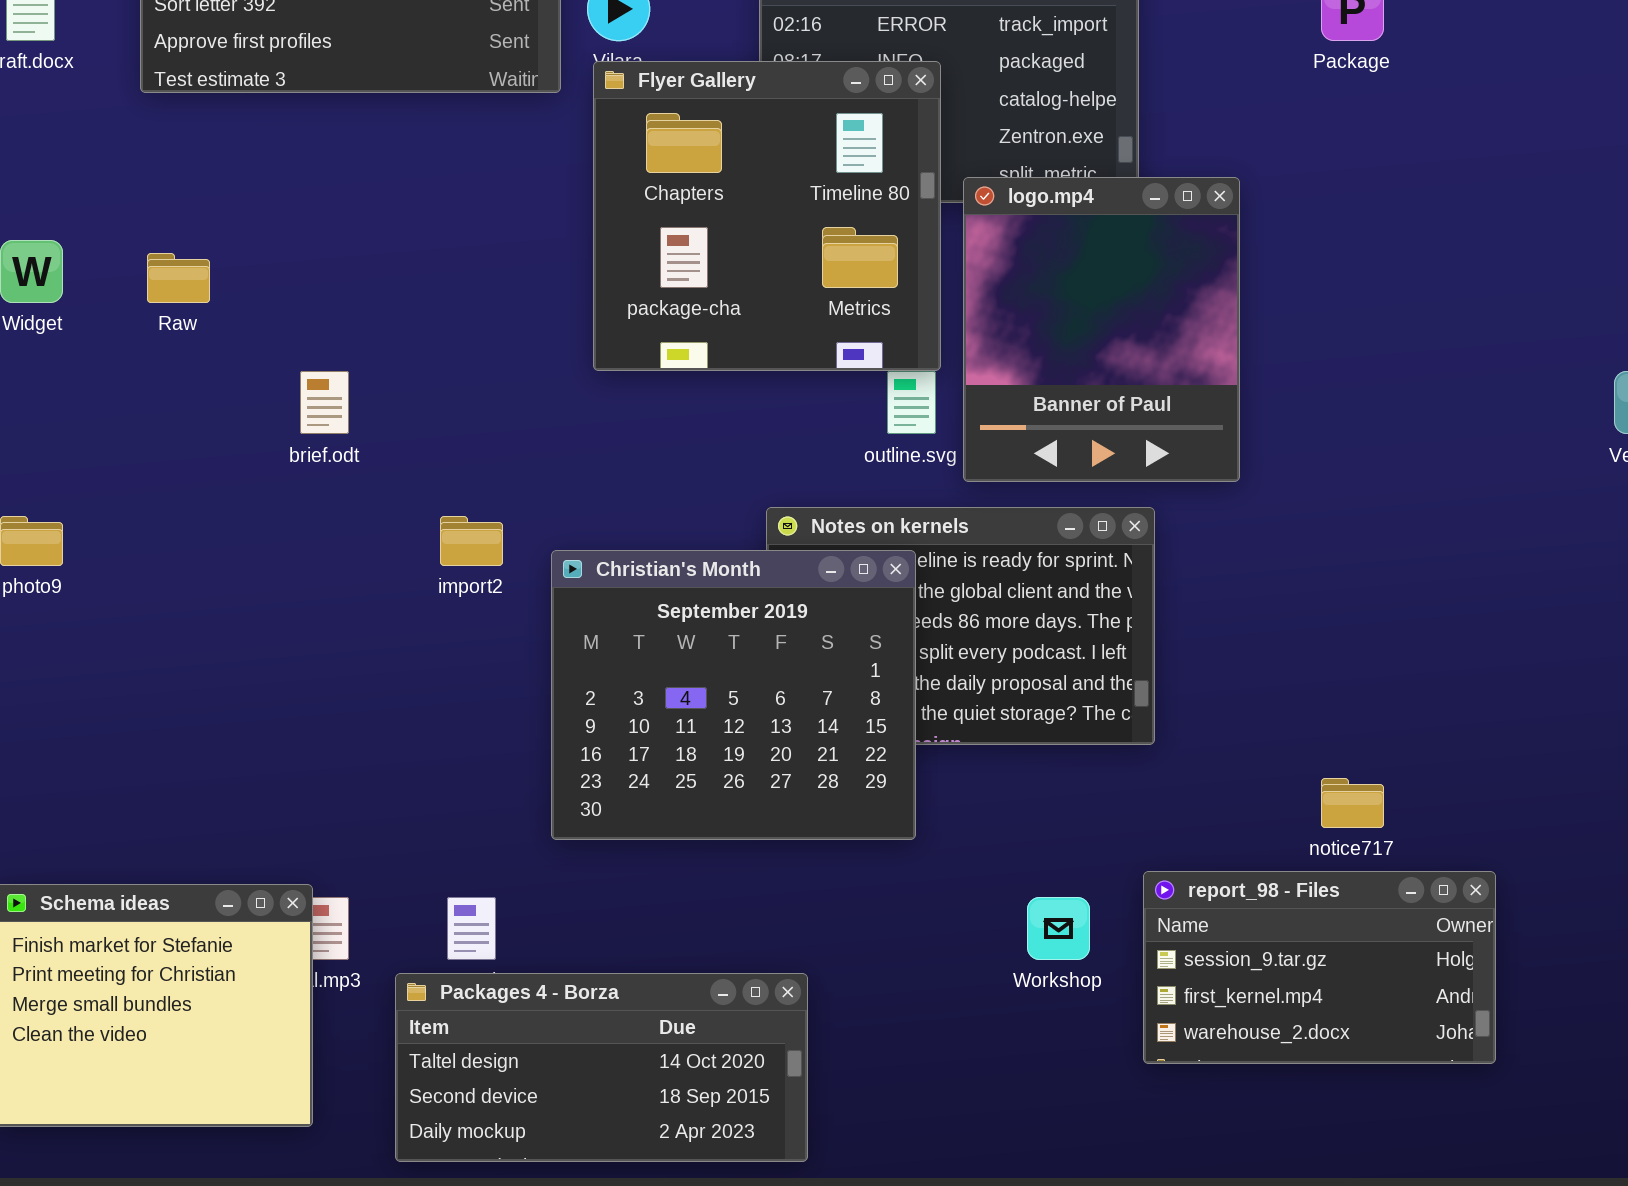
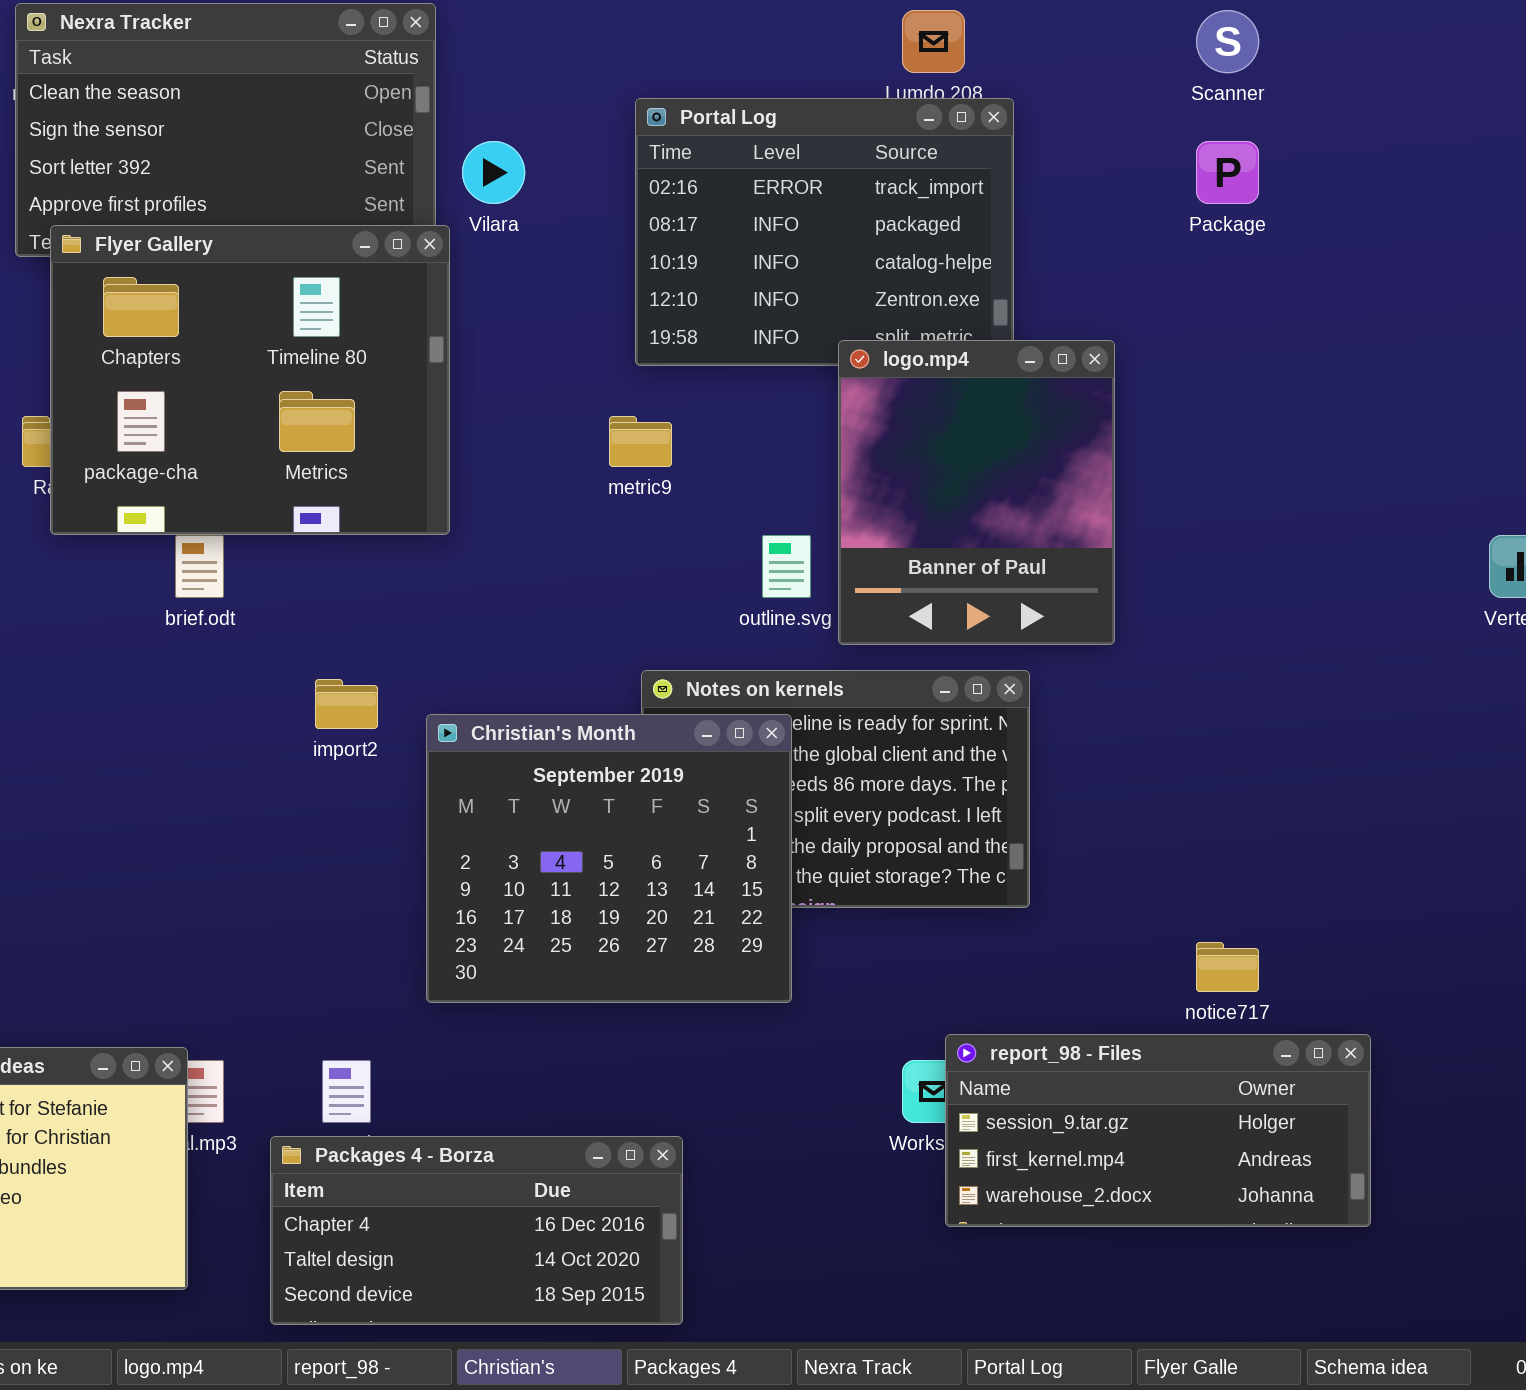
Flyer Gallery: [593,61,941,371] -> [50,225,450,535], moved, resized
report_98 - Files: [1143,871,1496,1064] -> [945,1034,1371,1227], resized
Packages 4 - Borza: [395,973,808,1162] -> [270,1136,683,1325], scrolled up 1 row

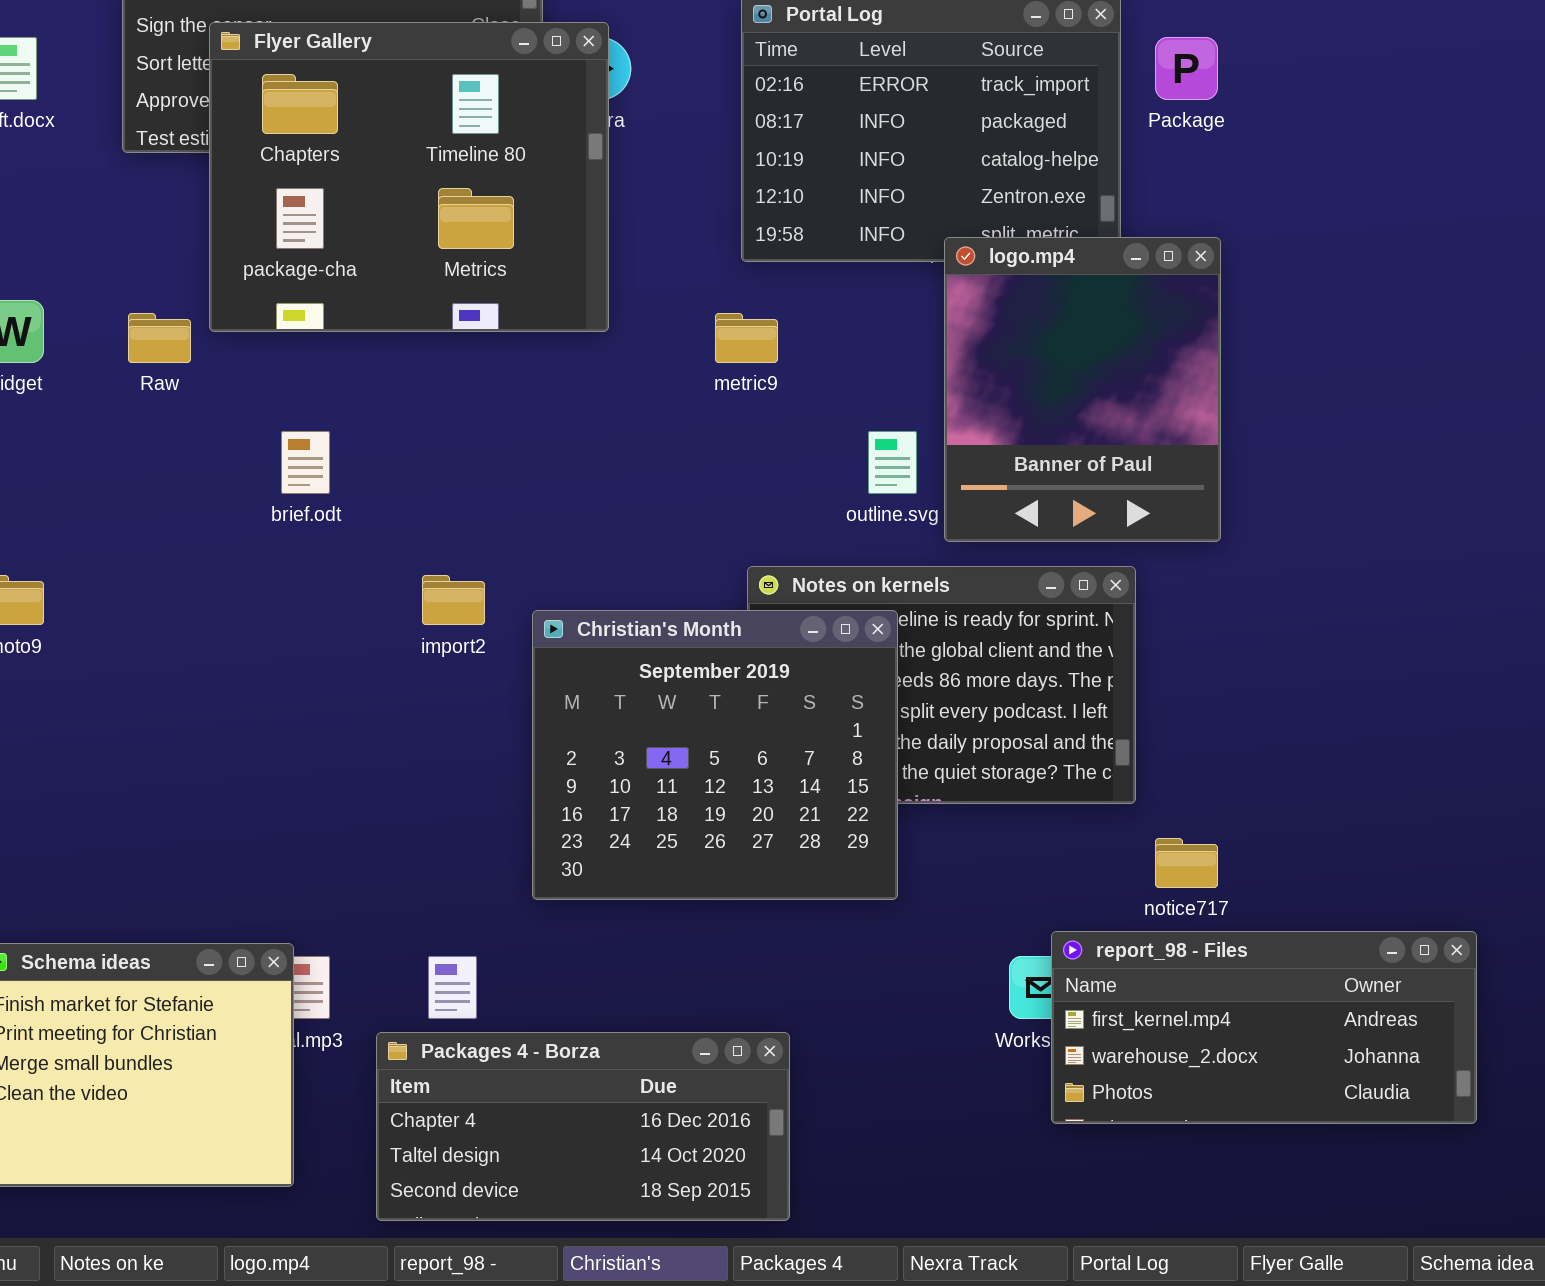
Package: [1196,141,1259,204] -> [1155,37,1218,100], moved
Flyer Gallery: [50,225,450,535] -> [209,22,609,332], moved
notice717: [1196,942,1259,992] -> [1155,838,1218,888], moved
report_98 - Files: [945,1034,1371,1227] -> [1051,931,1477,1124], scrolled down 1 row

